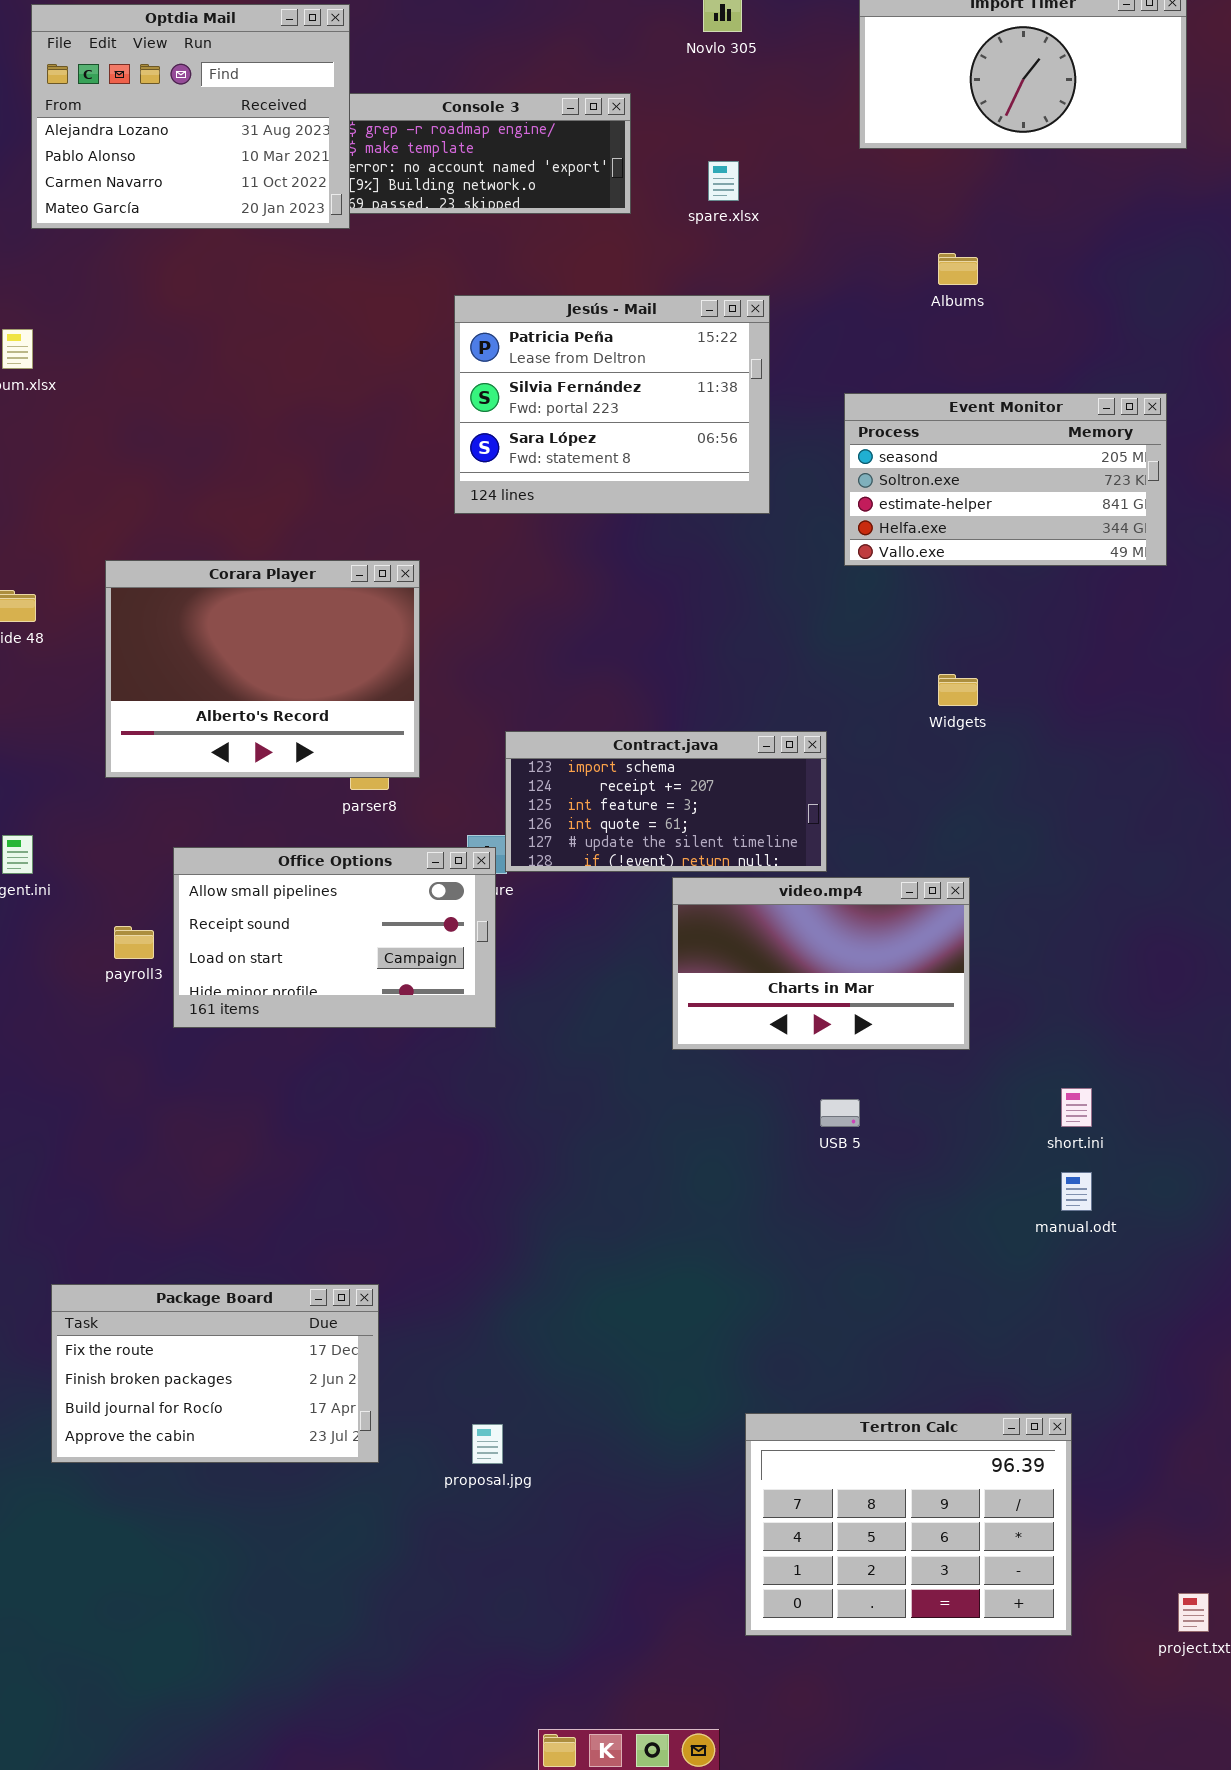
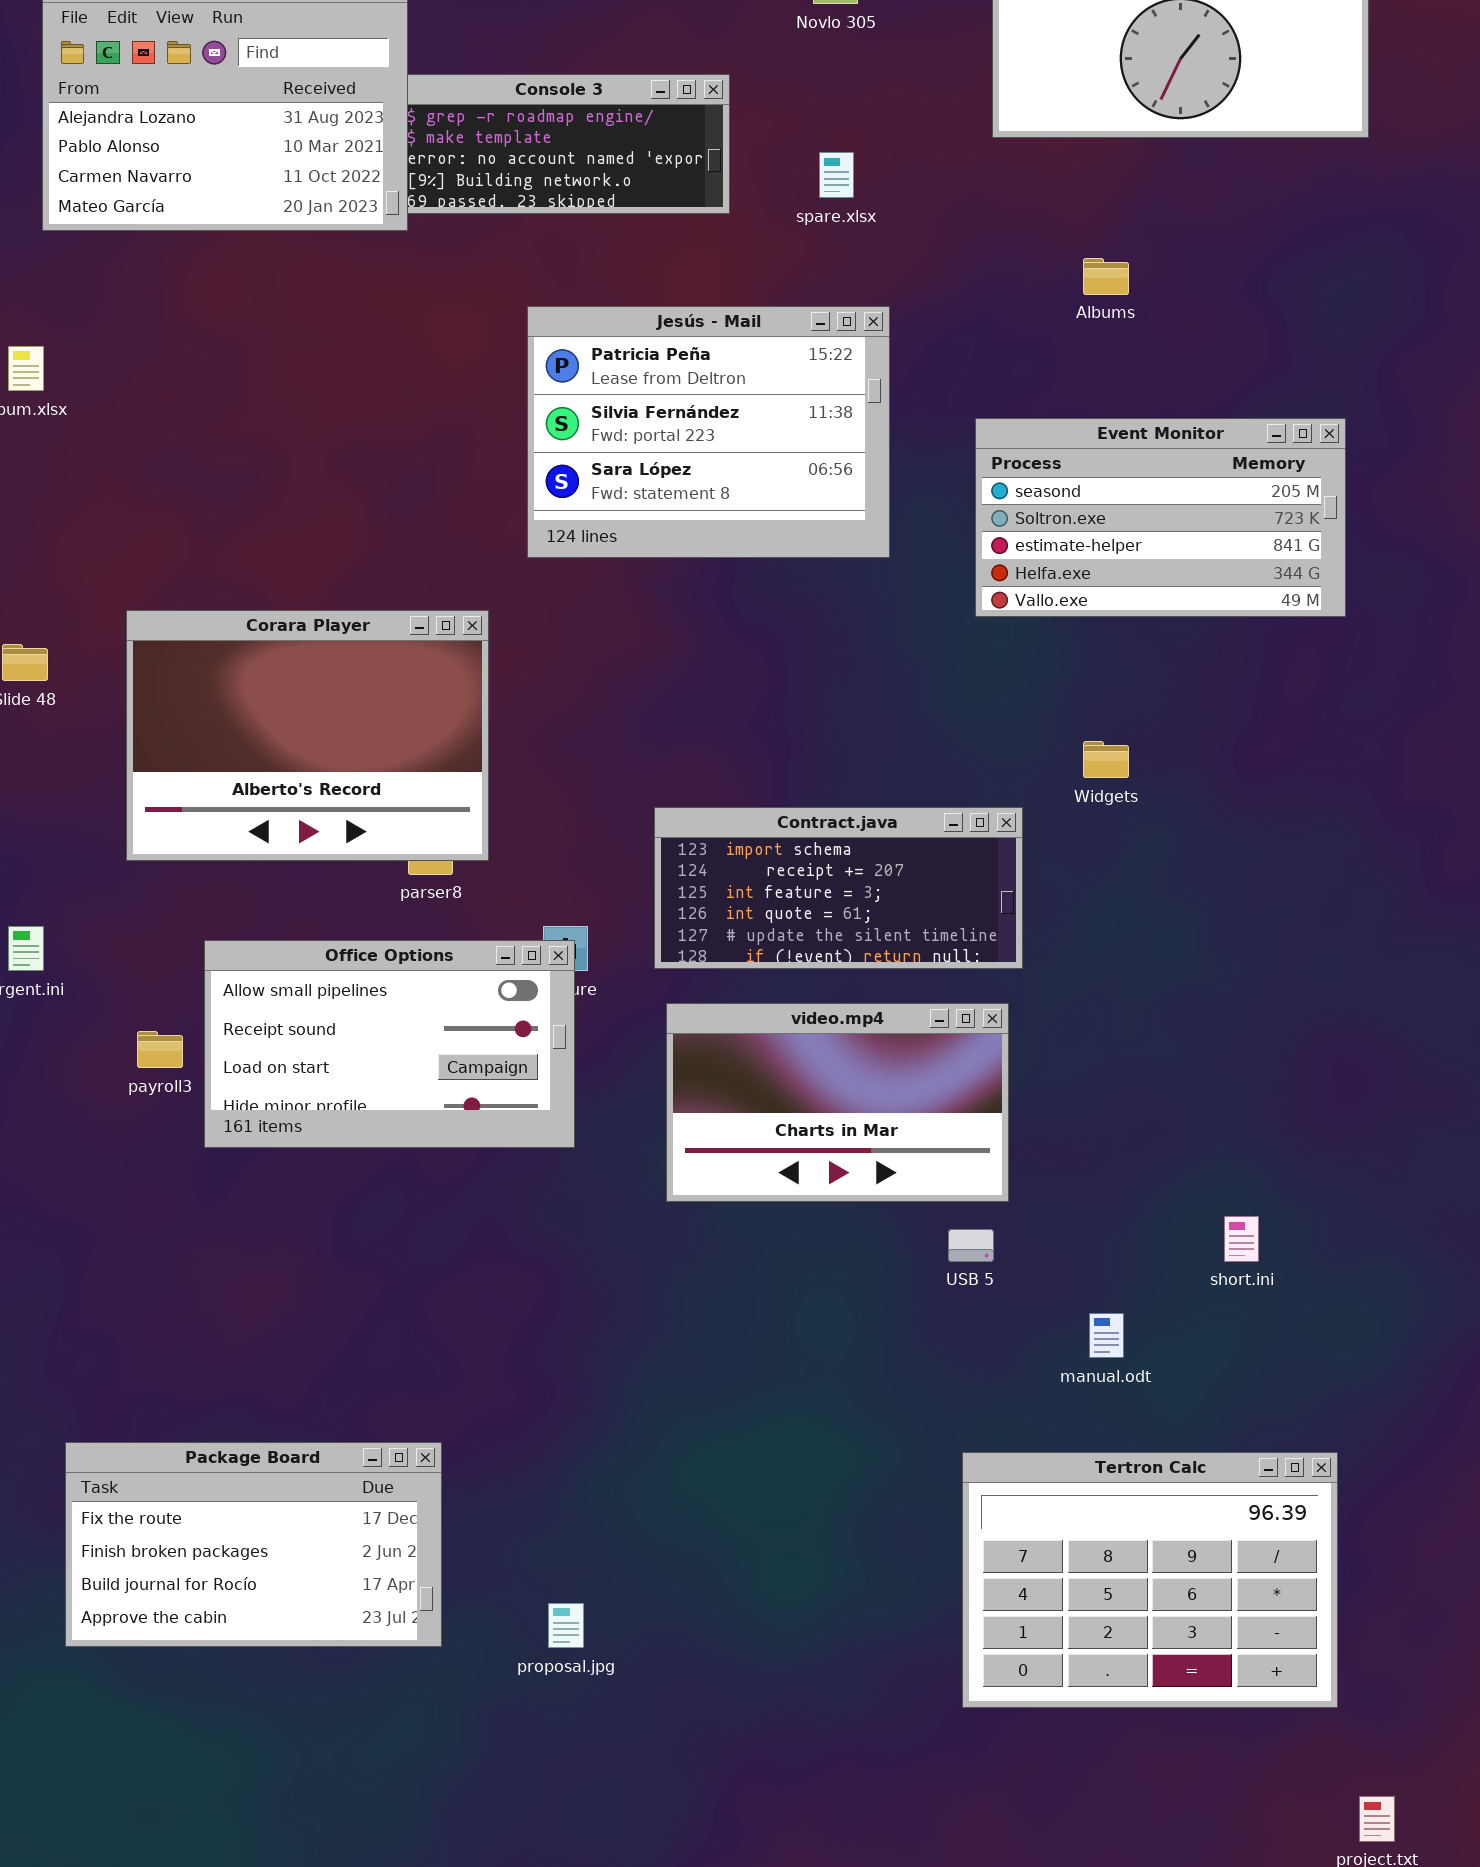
Contract.java: [505,731,827,872] -> [654,807,1023,969], moved
video.mp4: [672,877,970,1050] -> [666,1003,1009,1202], moved
manual.odt: [1061,1172,1092,1211] -> [1089,1313,1124,1358], moved
Tertron Calc: [745,1413,1072,1636] -> [962,1452,1338,1708], moved

